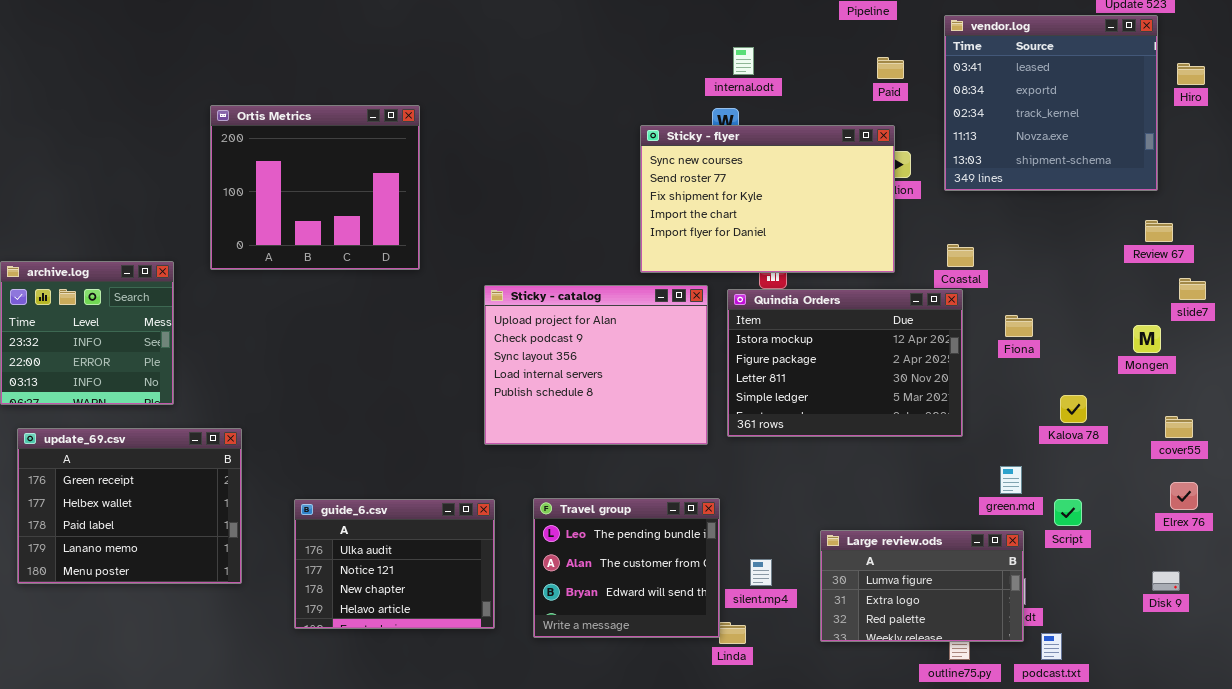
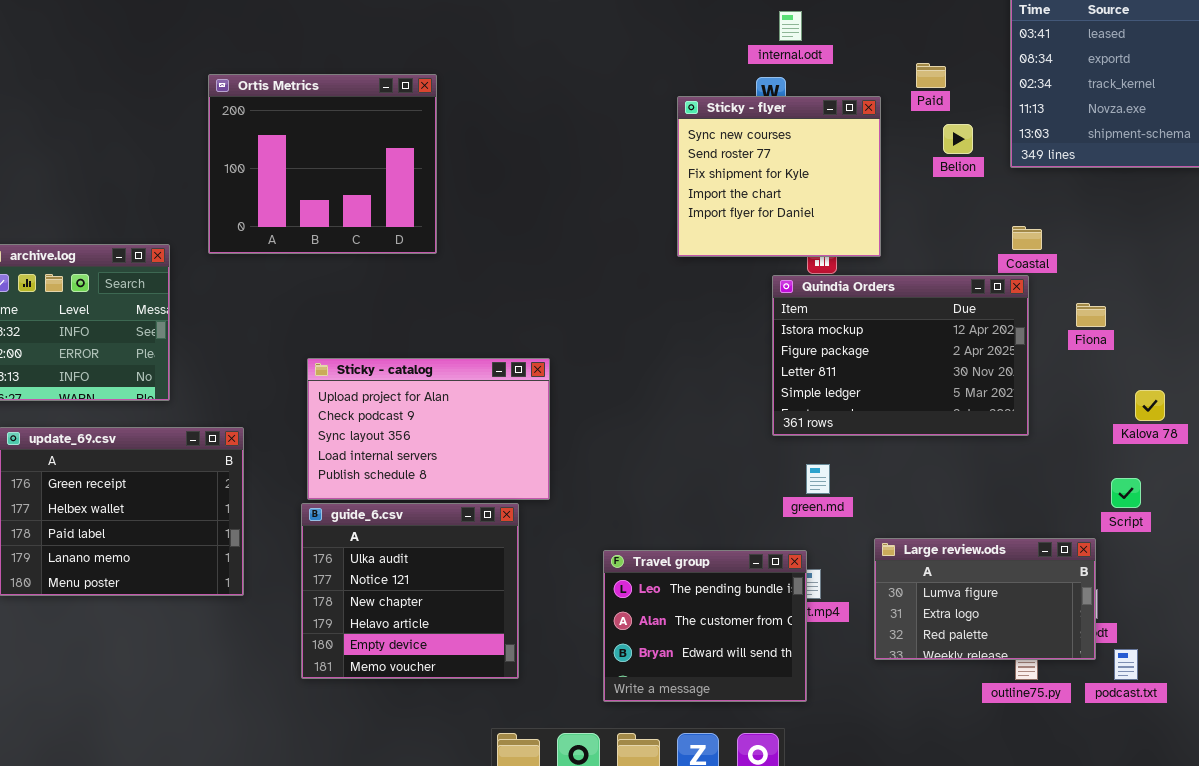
Paid: [877,57,904,79] -> [916,63,946,88], moved
Sticky - flyer: [640,125,895,273] -> [677,96,881,257], resized
Sticky - catalog: [484,285,708,445] -> [307,358,550,500], moved, resized
green.md: [1000,466,1022,494] -> [806,464,830,494], moved
Travel group: [533,498,720,638] -> [603,550,807,702], moved
guide_6.csv: [294,499,495,629] -> [301,503,519,679], resized
Script: [1054,499,1082,526] -> [1111,478,1141,508], moved

